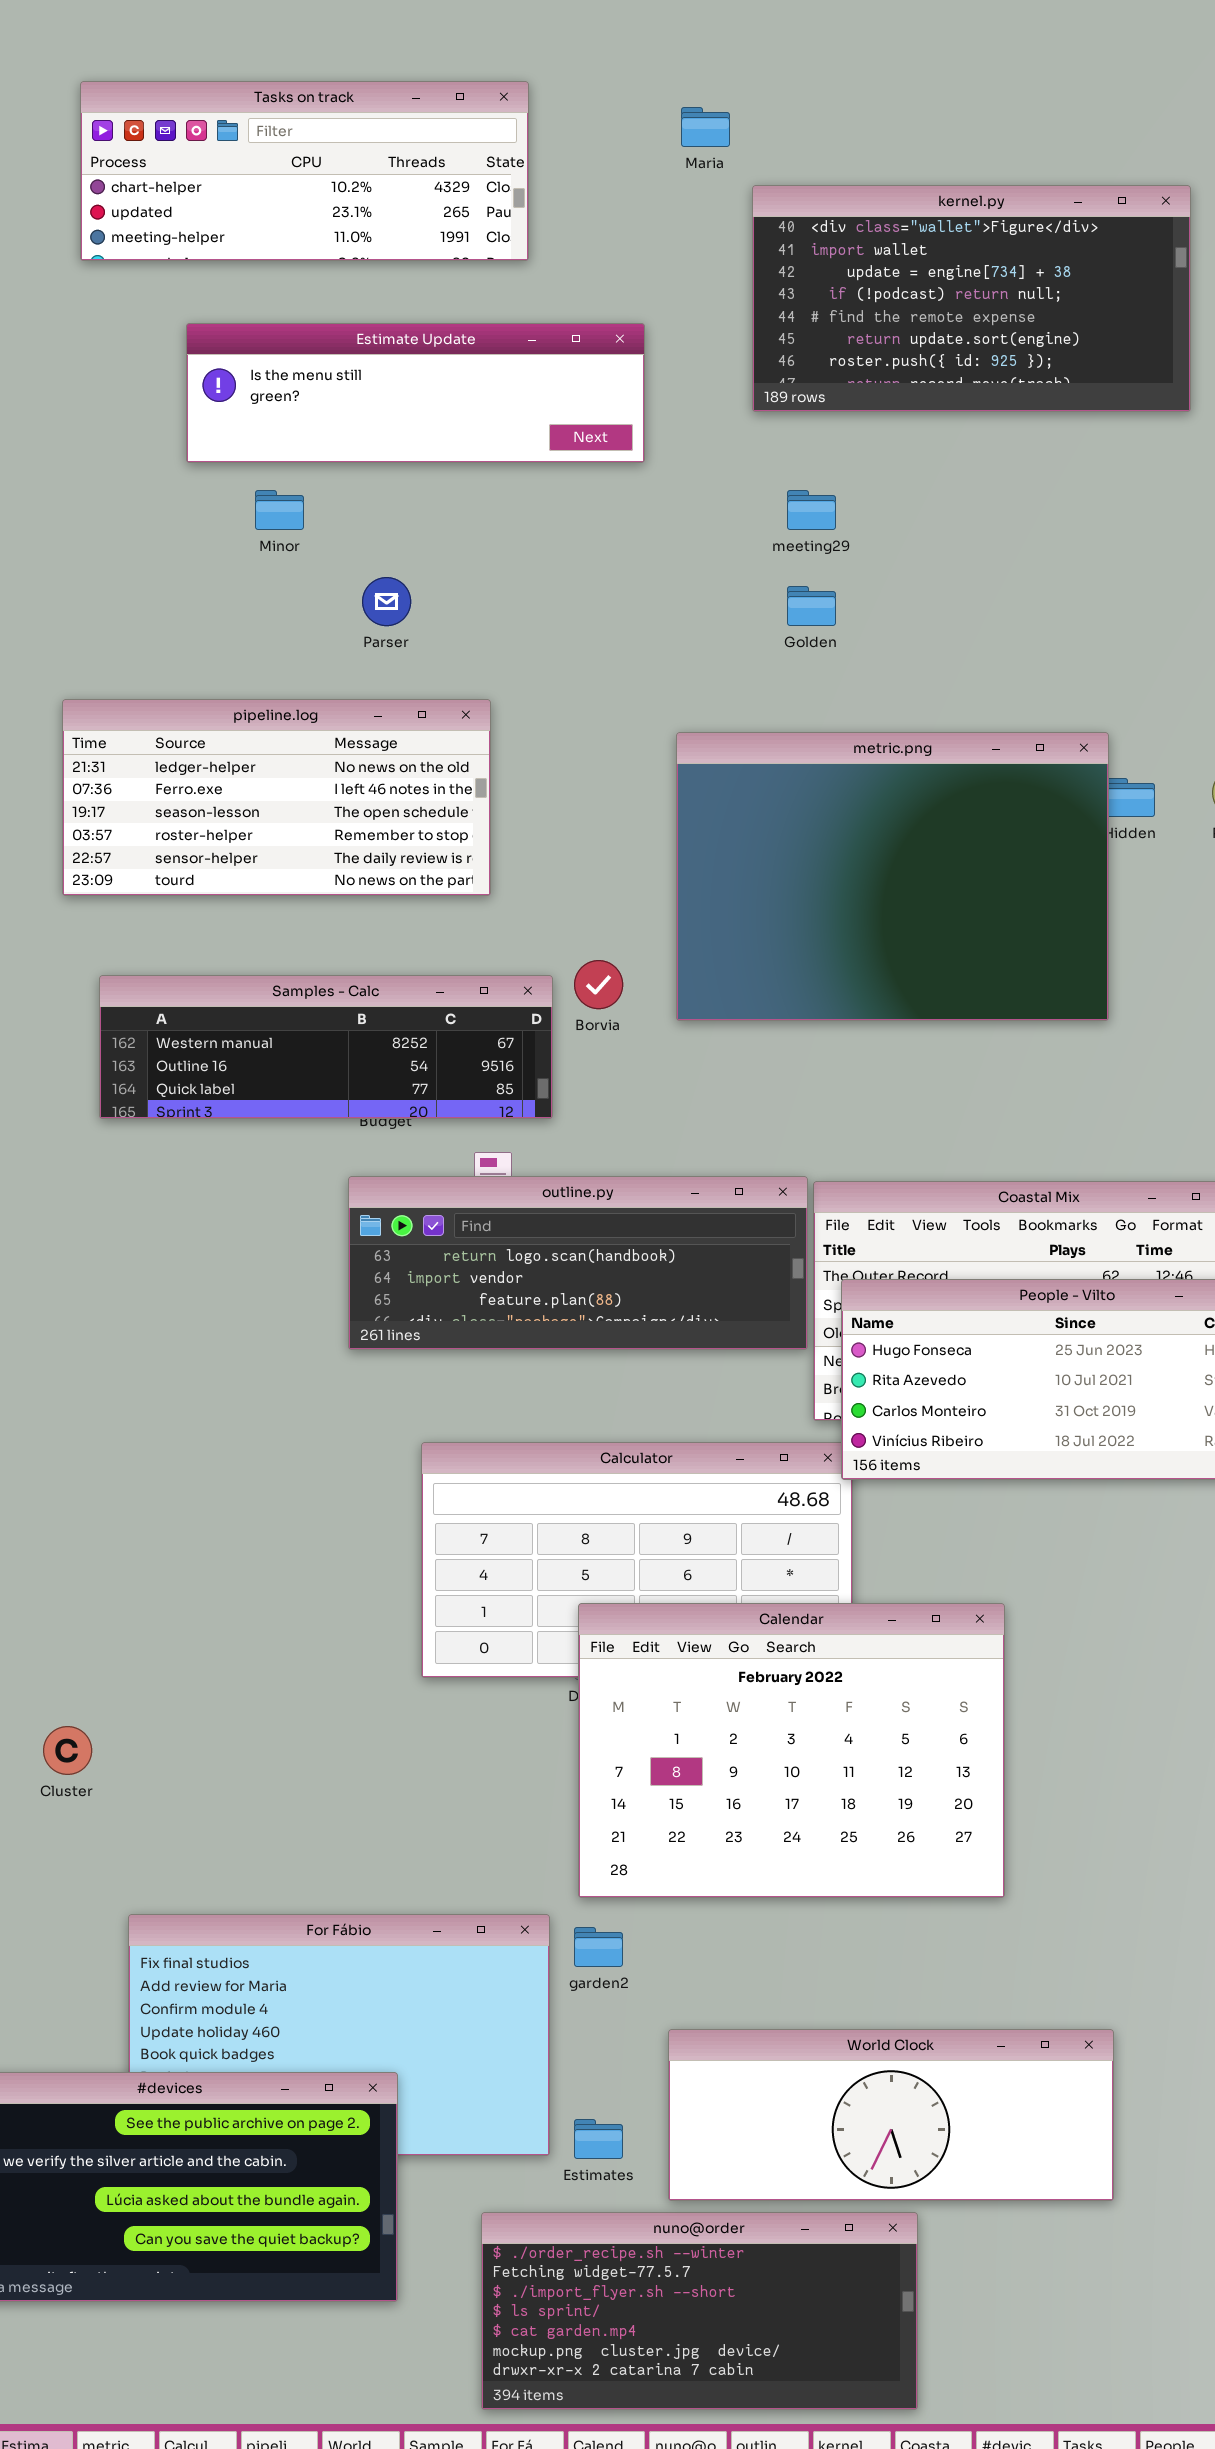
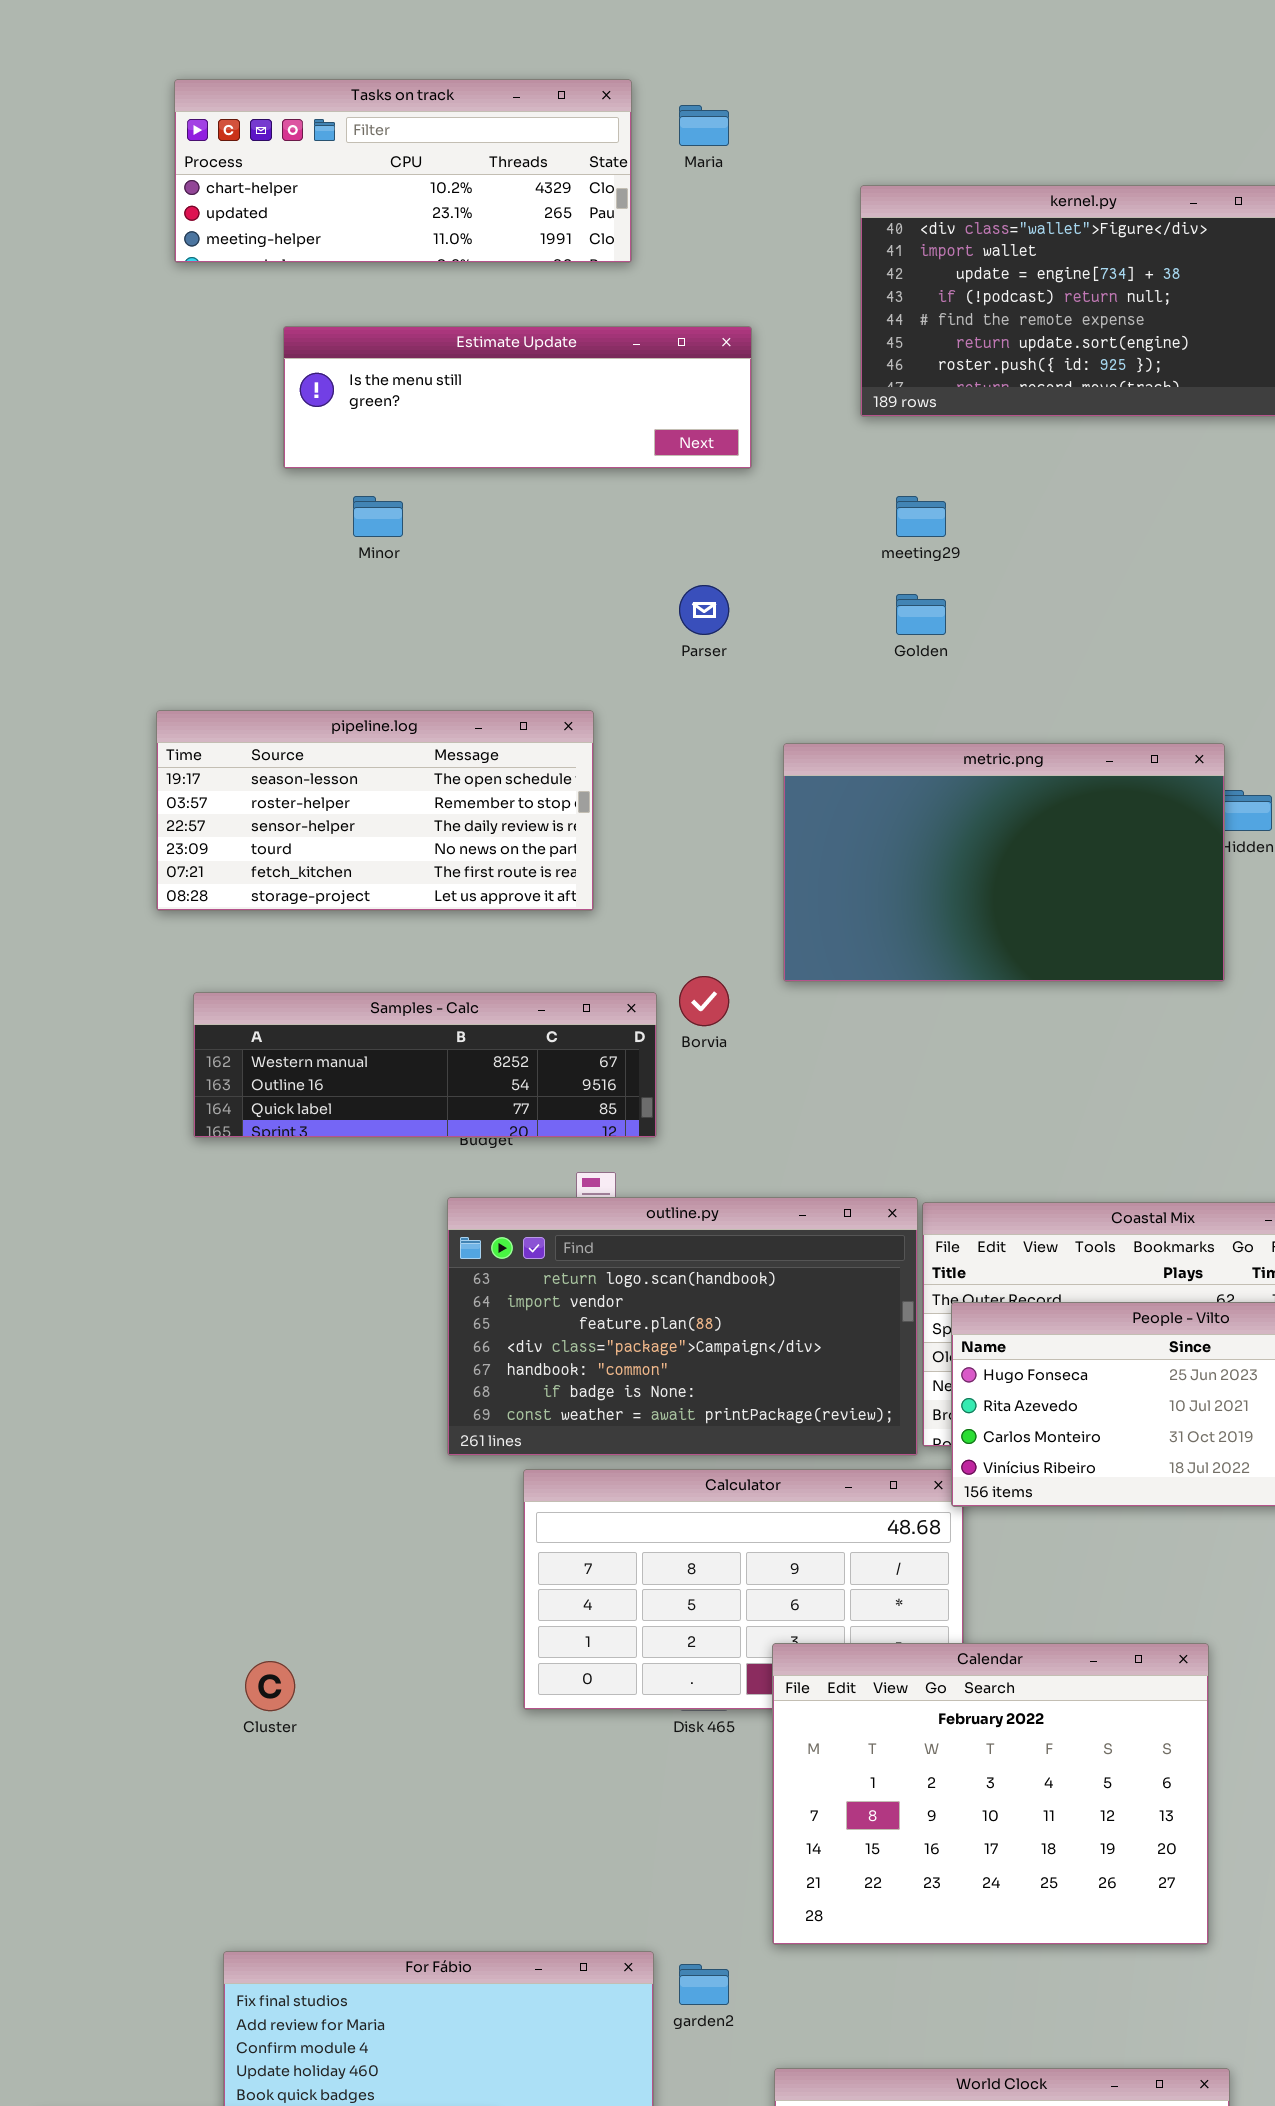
Maria: [681,107,730,147] -> [679,105,729,146], moved
Parser: [362,577,411,626] -> [679,585,729,635], moved
pipeline.log: [62,699,491,896] -> [156,710,594,911], scrolled down 2 rows
metric.png: [676,732,1109,1021] -> [783,743,1225,982], resized
outline.py: [348,1176,808,1350] -> [447,1197,918,1456], resized
Calendar: [578,1603,1005,1898] -> [772,1643,1209,1945], moved
Cluster: [43,1726,92,1775] -> [245,1661,295,1711], moved

